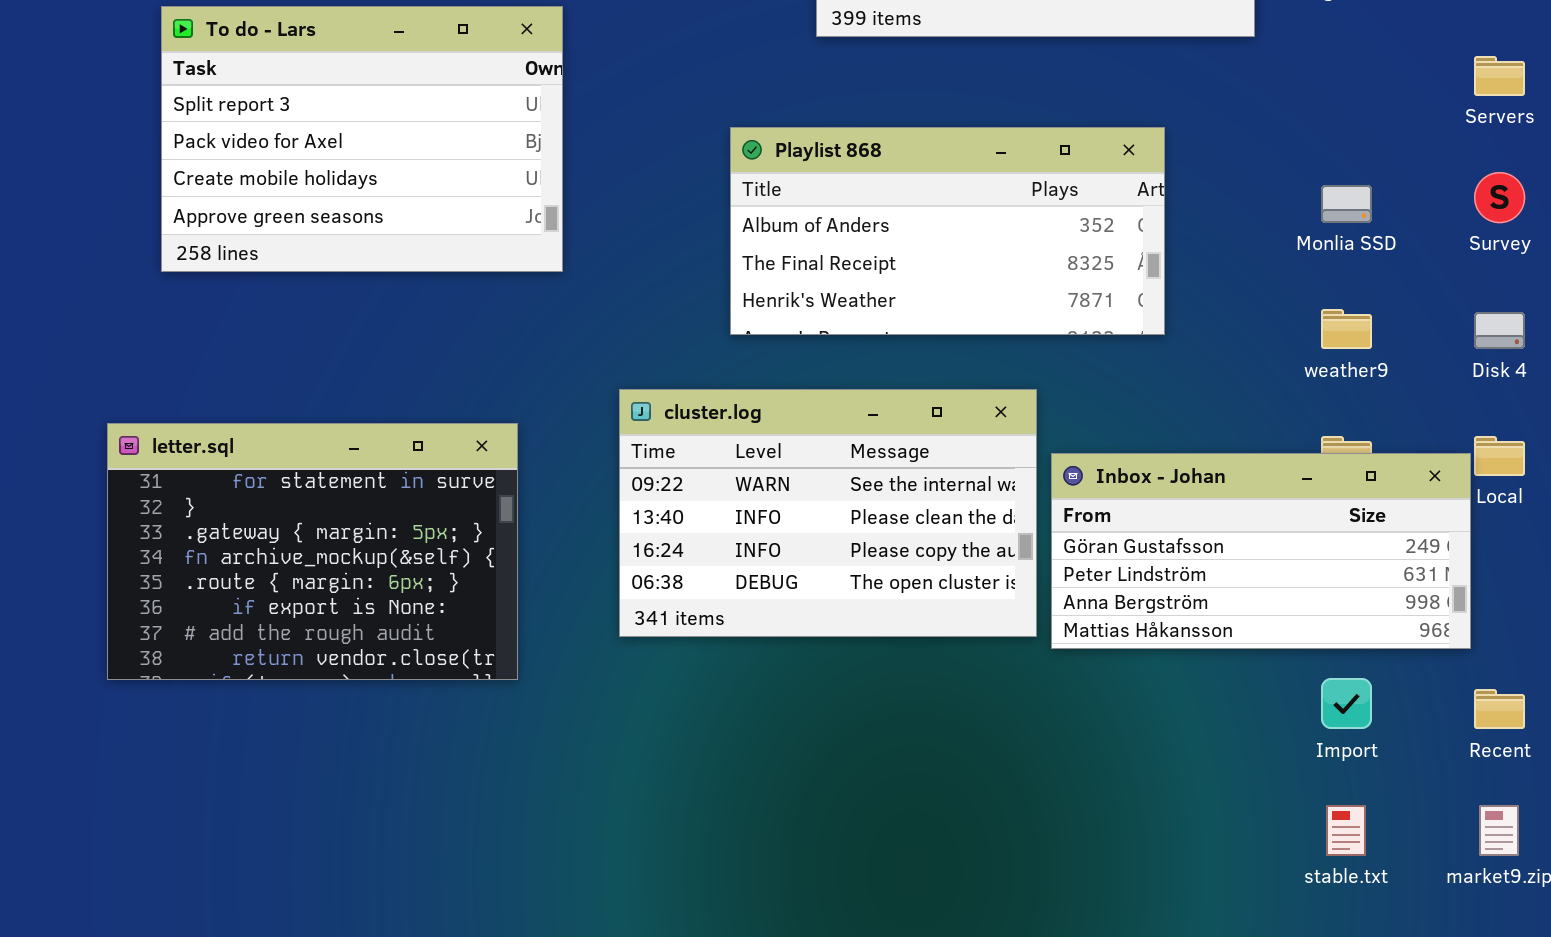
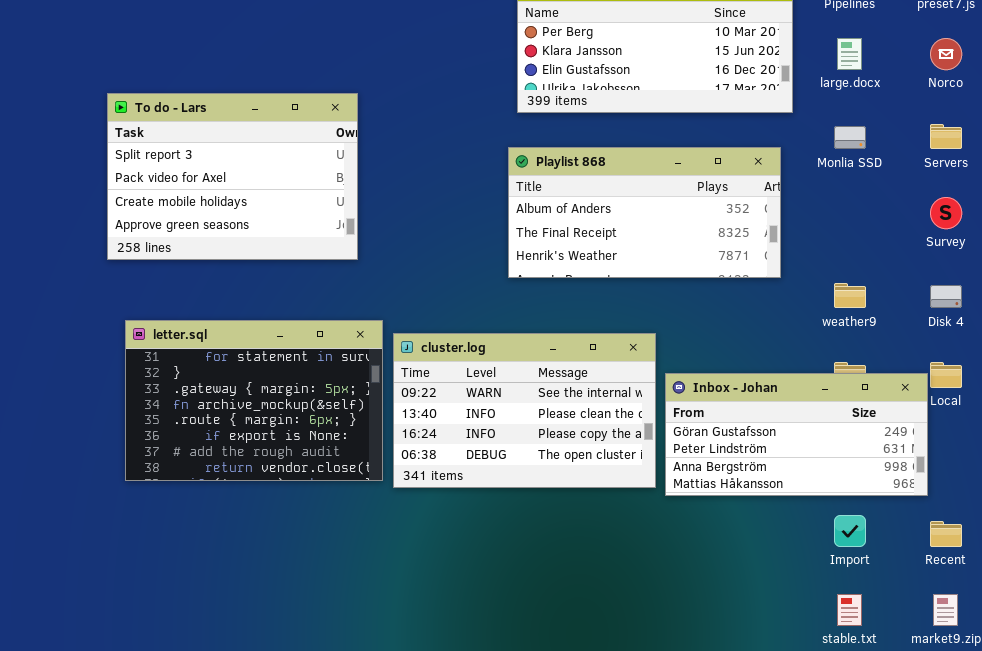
Playlist 868: [730,127,1165,335] -> [508,147,781,278], moved
Monlia SSD: [1321,185,1372,223] -> [834,126,866,149], moved
letter.sql: [107,423,518,680] -> [125,320,383,481], moved

